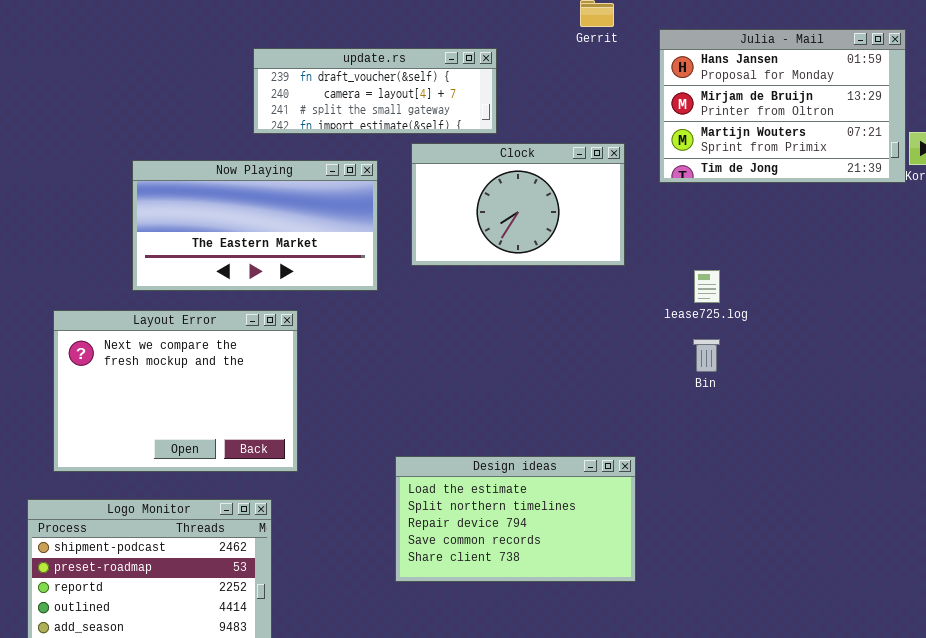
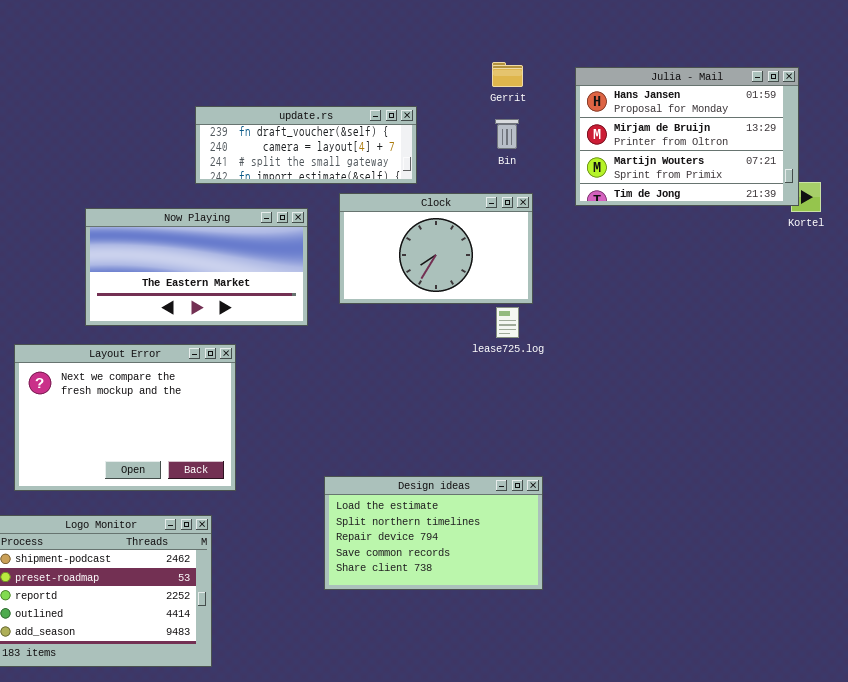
Julia - Mail: [659,29,906,183] -> [575,67,799,206], moved
lease725.log: [694,270,720,303] -> [496,307,519,338], moved
Bin: [693,339,720,372] -> [495,119,519,149], moved

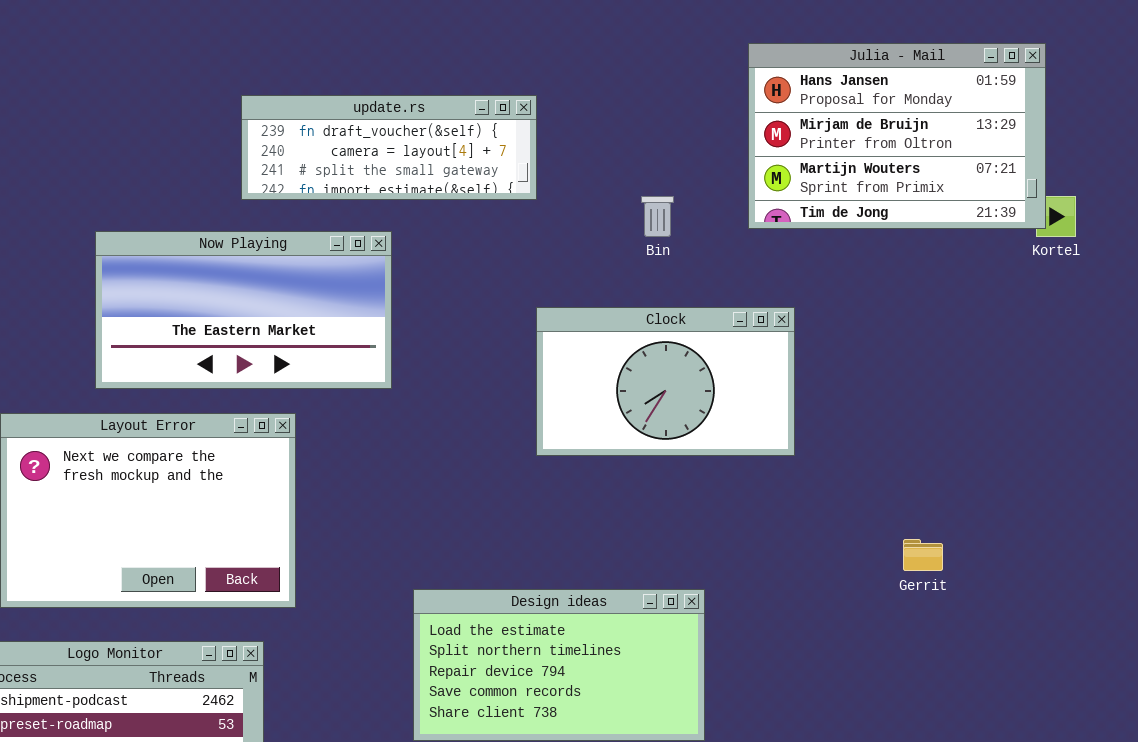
Gerrit: [492,62,523,87] -> [903,539,943,571], moved
Bin: [495,119,519,149] -> [641,196,674,237], moved
Clock: [339,193,533,304] -> [536,307,795,456], moved

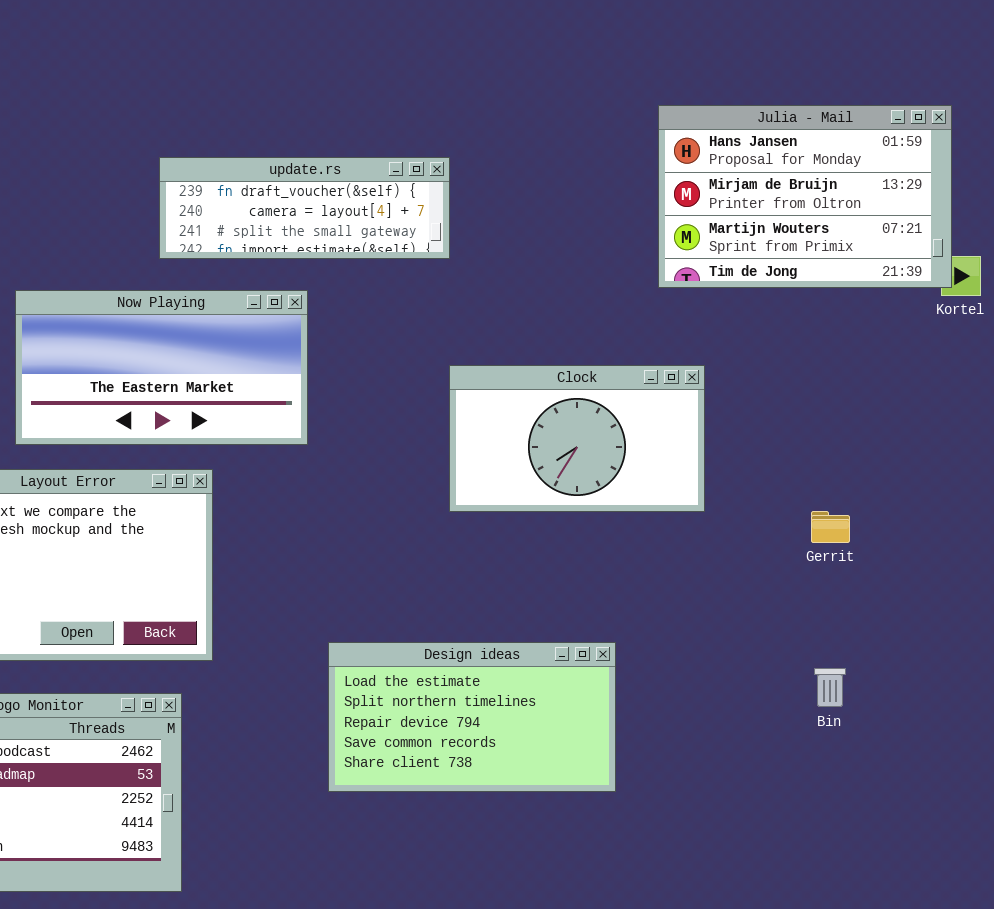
Bin: [641,196,674,237] -> [814,668,846,707], moved
Gerrit: [903,539,943,571] -> [811,511,850,543], moved

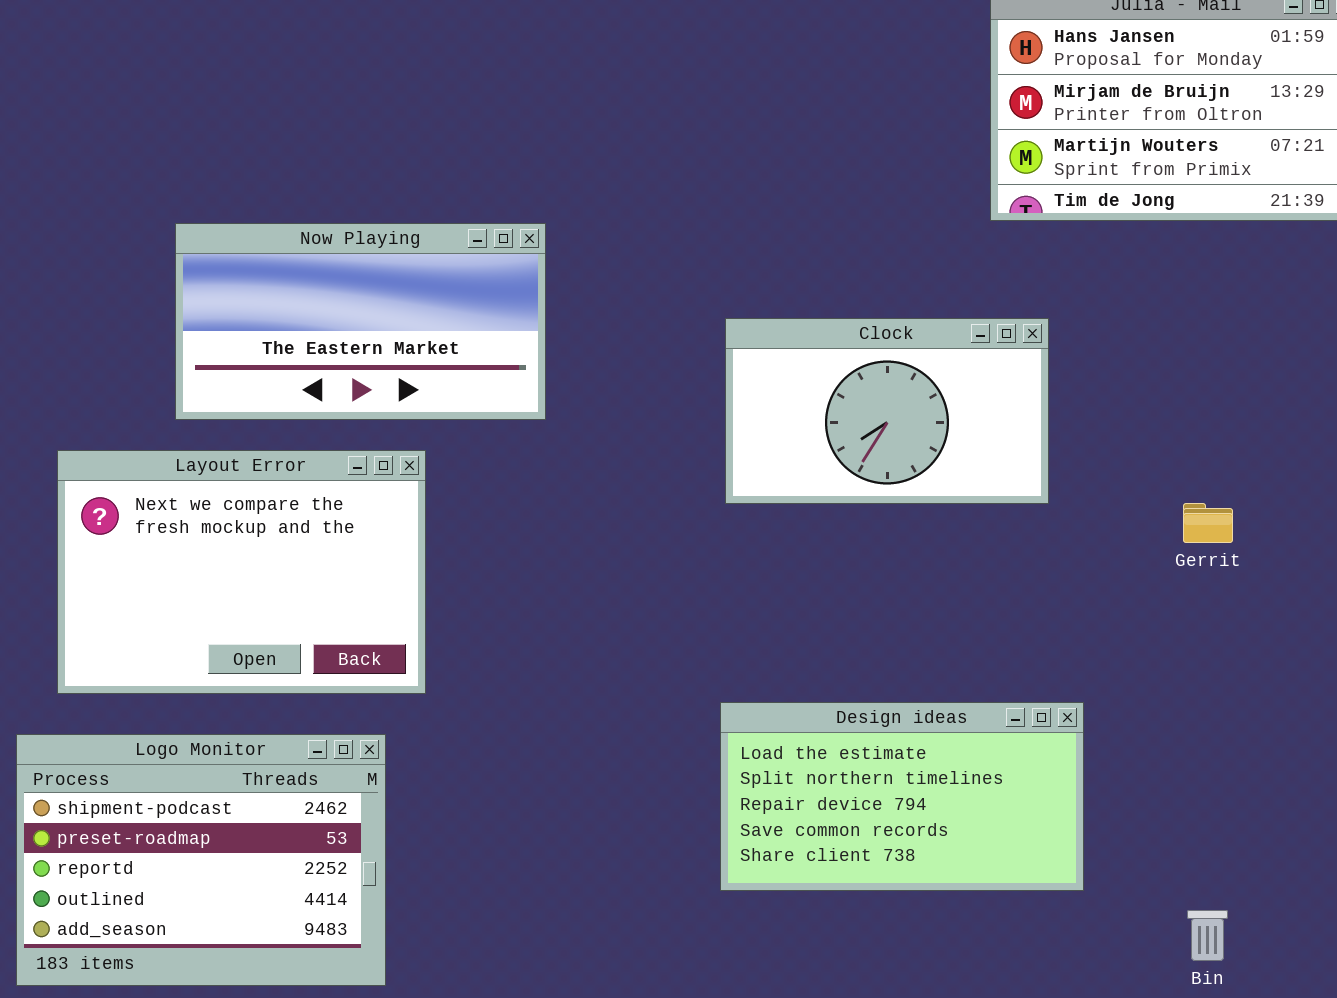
update.rs: [159,157,450,259] -> none, closed
Design ideas: [328,642,616,792] -> [720,702,1084,891], moved
Bin: [814,668,846,707] -> [1187,910,1228,961], moved

